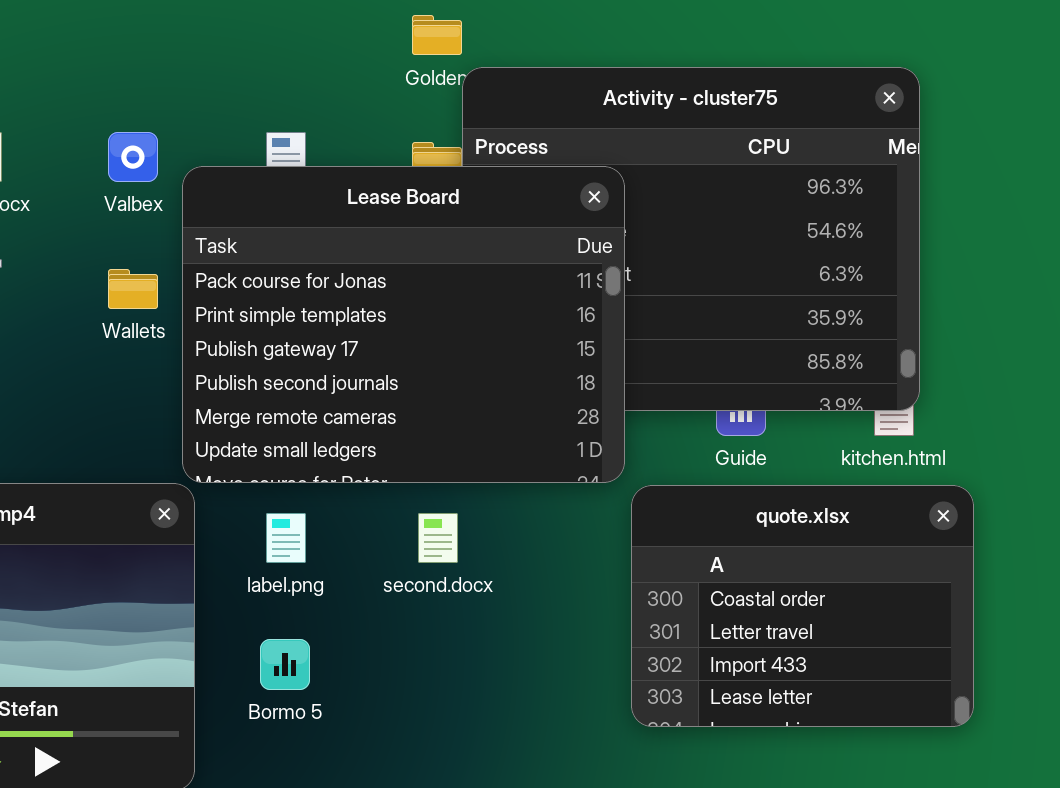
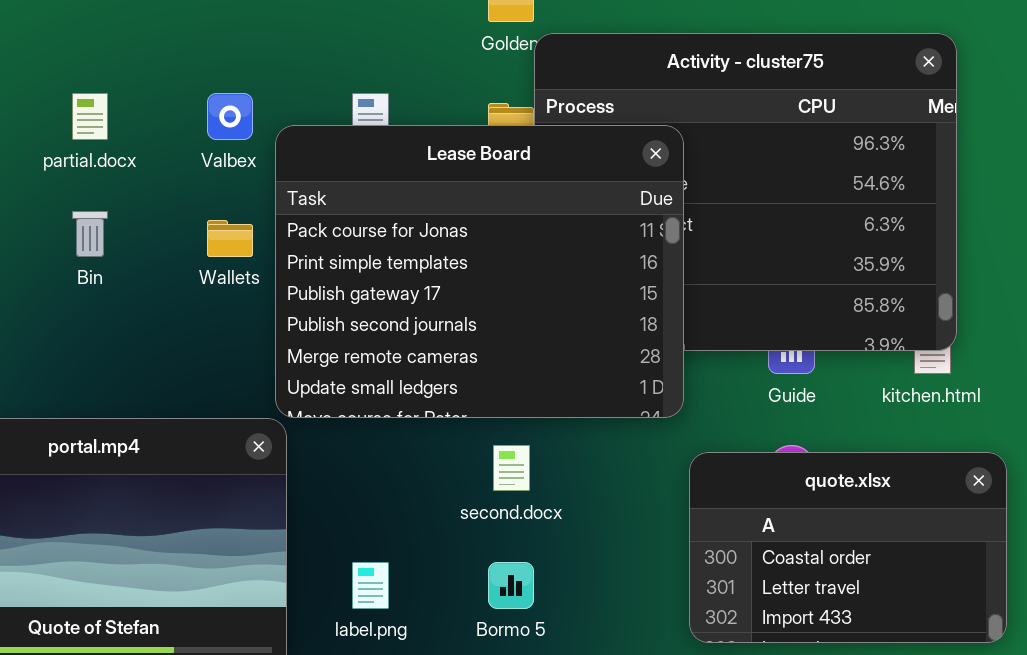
quote.xlsx: [631,485,974,727] -> [689,452,1007,643], resized
label.png: [266,513,306,563] -> [352,562,389,609], moved
Bormo 5: [260,639,310,690] -> [488,562,534,609], moved

